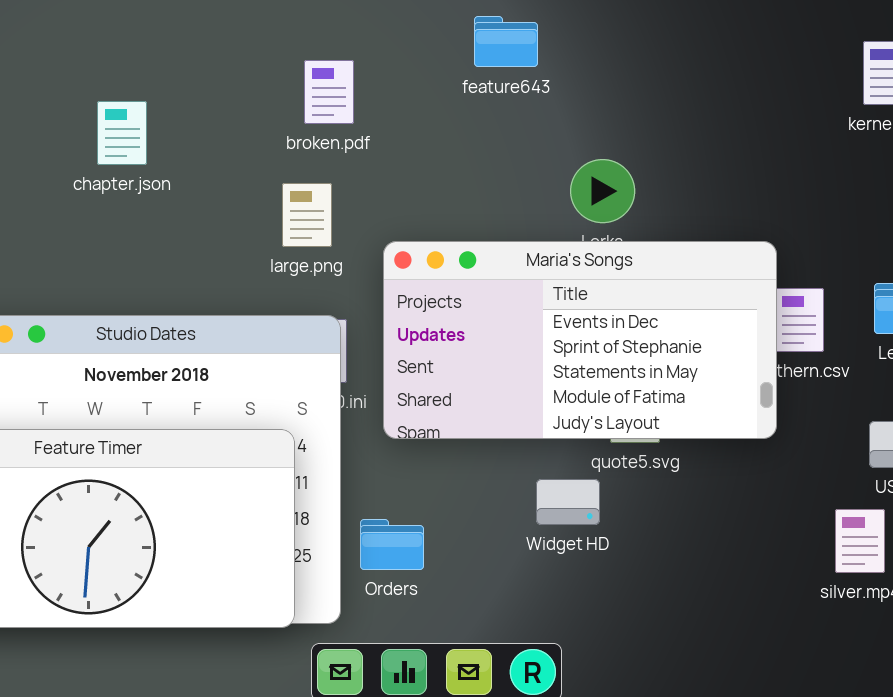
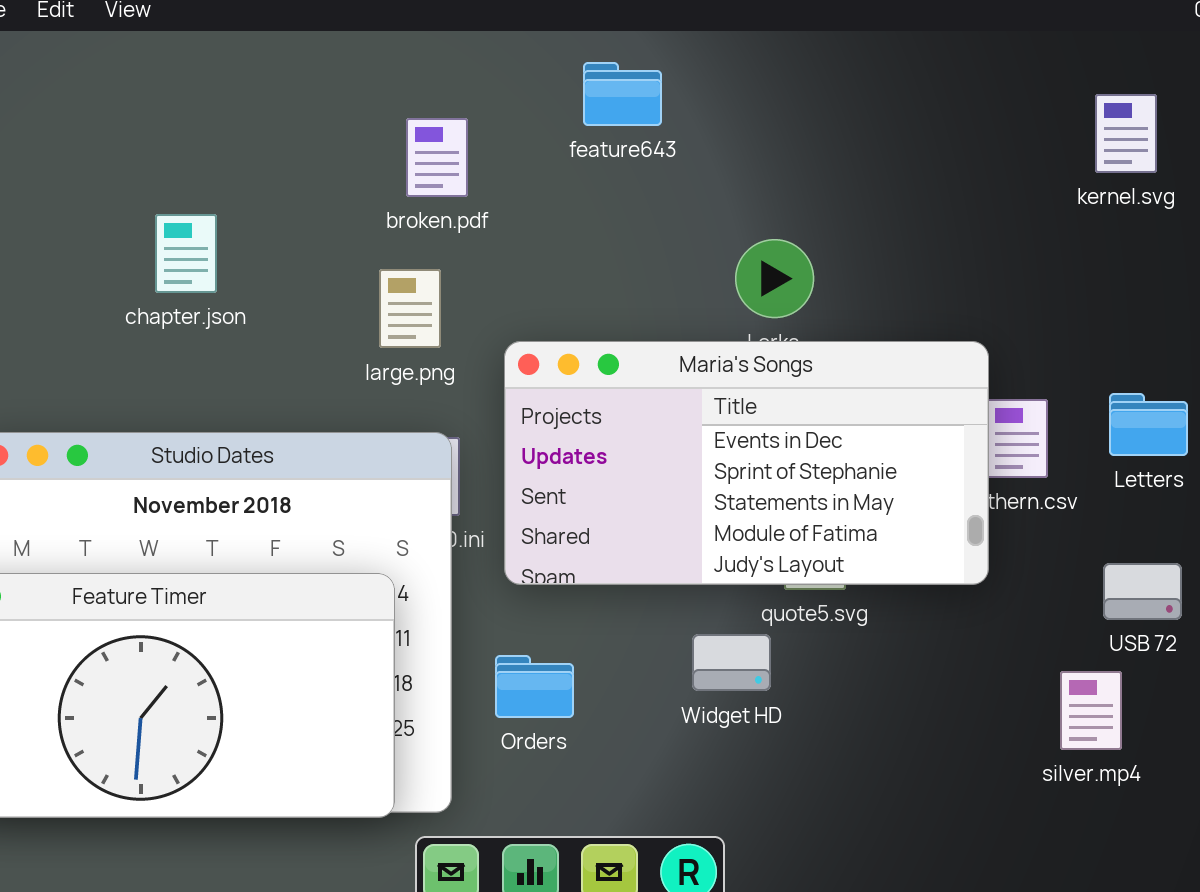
feature643: [474,16,538,67] -> [583,62,662,126], moved
chapter.json: [97,101,147,165] -> [155,214,217,293], moved
Orders: [360,519,424,570] -> [495,655,574,718], moved

